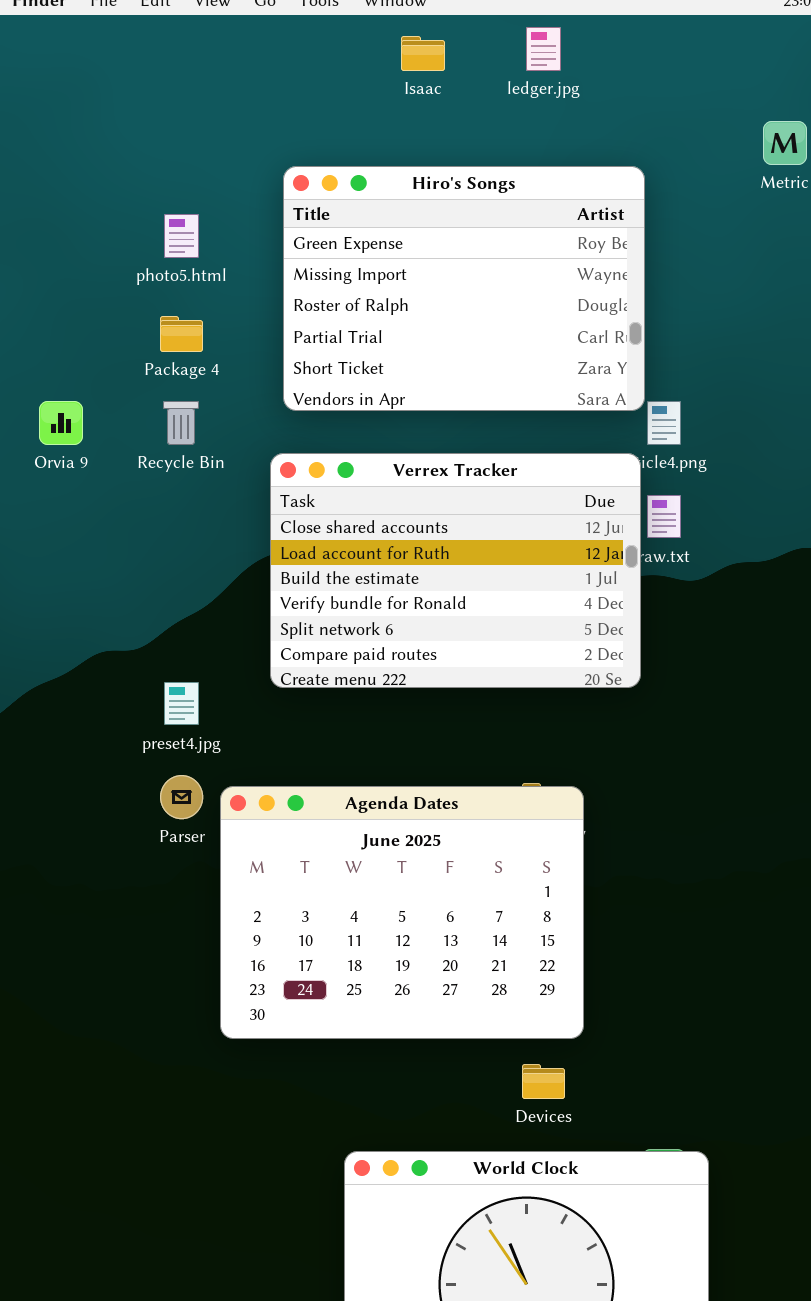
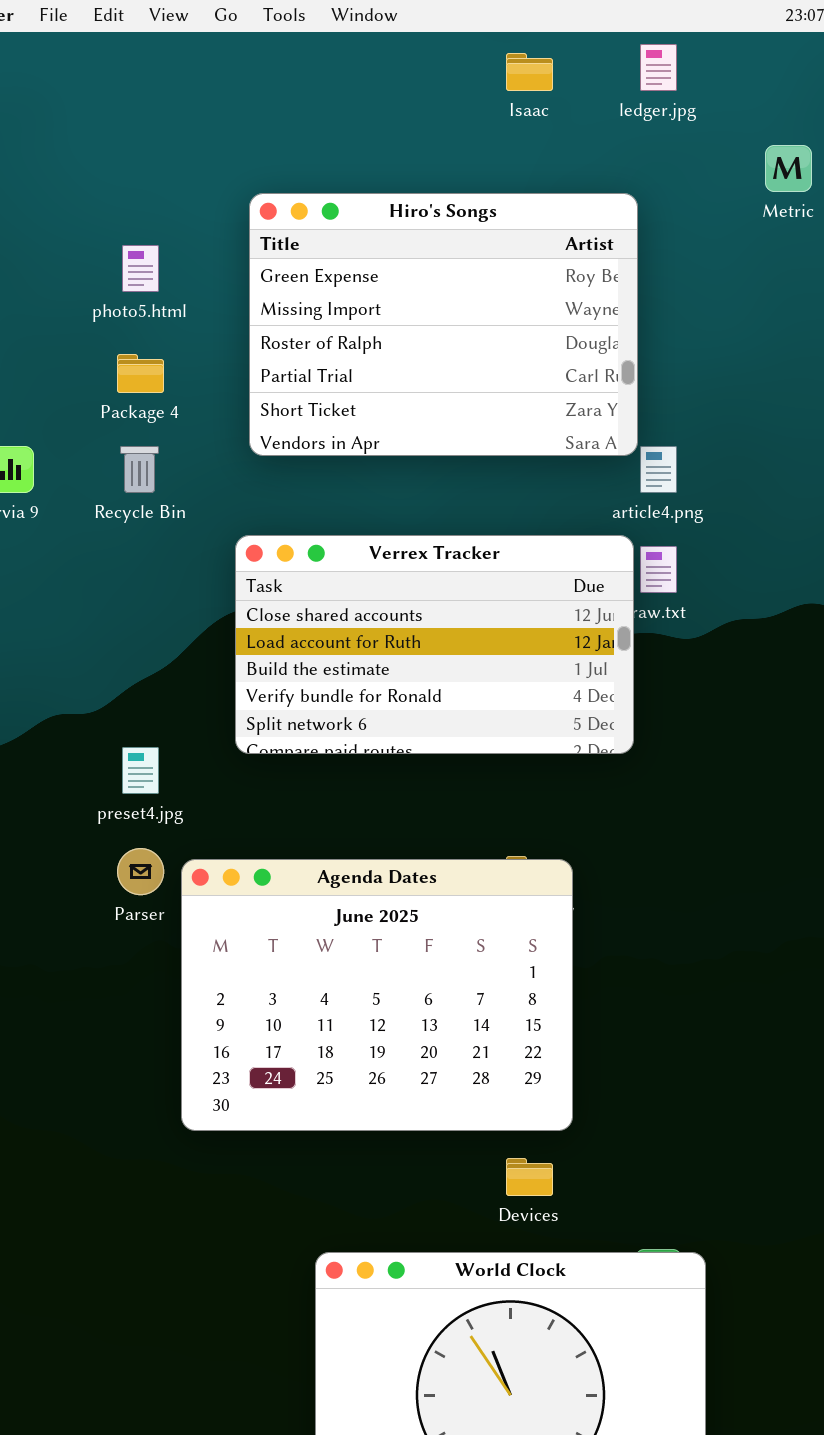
ledger.jpg: [526,27,561,71] -> [640,44,677,91], moved
Isaac: [401,36,445,71] -> [506,53,553,91], moved
Verrex Tracker: [270,453,641,688] -> [235,535,634,754], resized

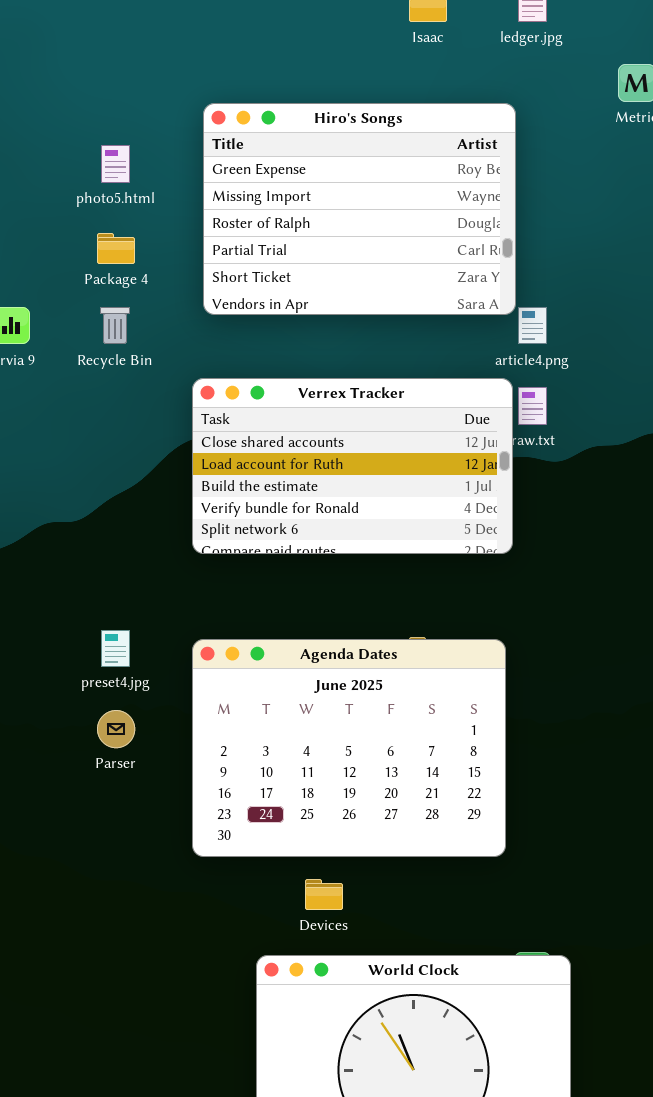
preset4.jpg: [122,747,159,794] -> [101,630,130,667], moved
Parser: [117,848,164,895] -> [97,710,135,748], moved
Agenda Dates: [181,859,573,1131] -> [192,639,506,857], moved
Devices: [506,1158,553,1196] -> [305,879,343,910], moved

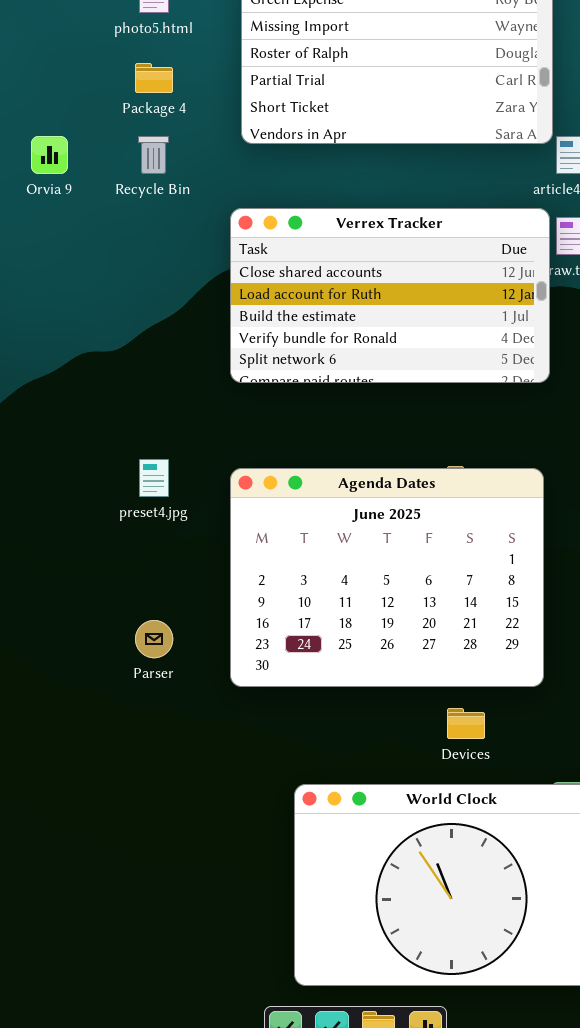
Parser: [97,710,135,748] -> [135,620,173,658], moved
Devices: [305,879,343,910] -> [447,708,485,739], moved

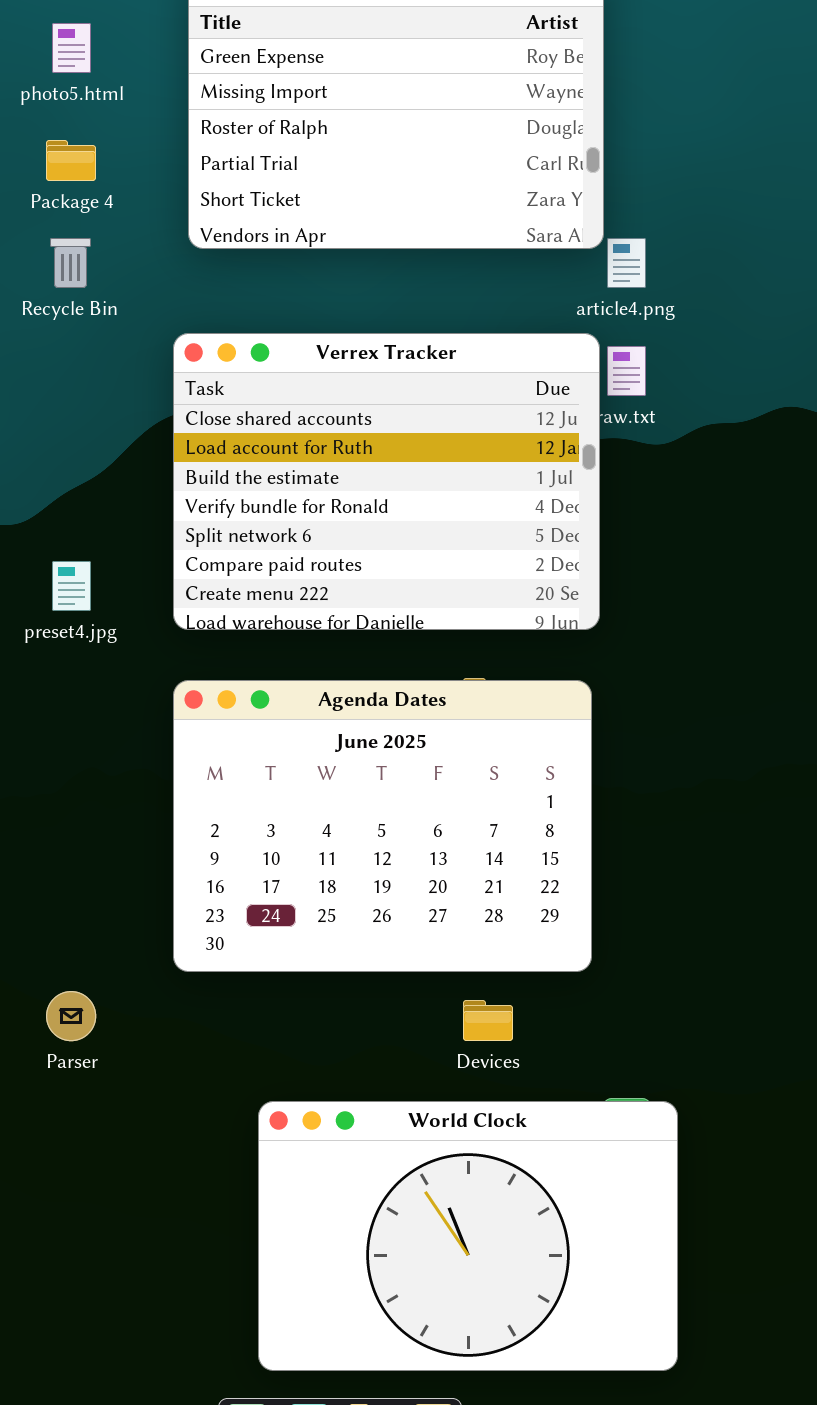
Verrex Tracker: [230,208,550,383] -> [173,333,600,630], resized
preset4.jpg: [139,459,169,497] -> [52,561,91,611], moved
Parser: [135,620,173,658] -> [46,991,96,1041], moved

